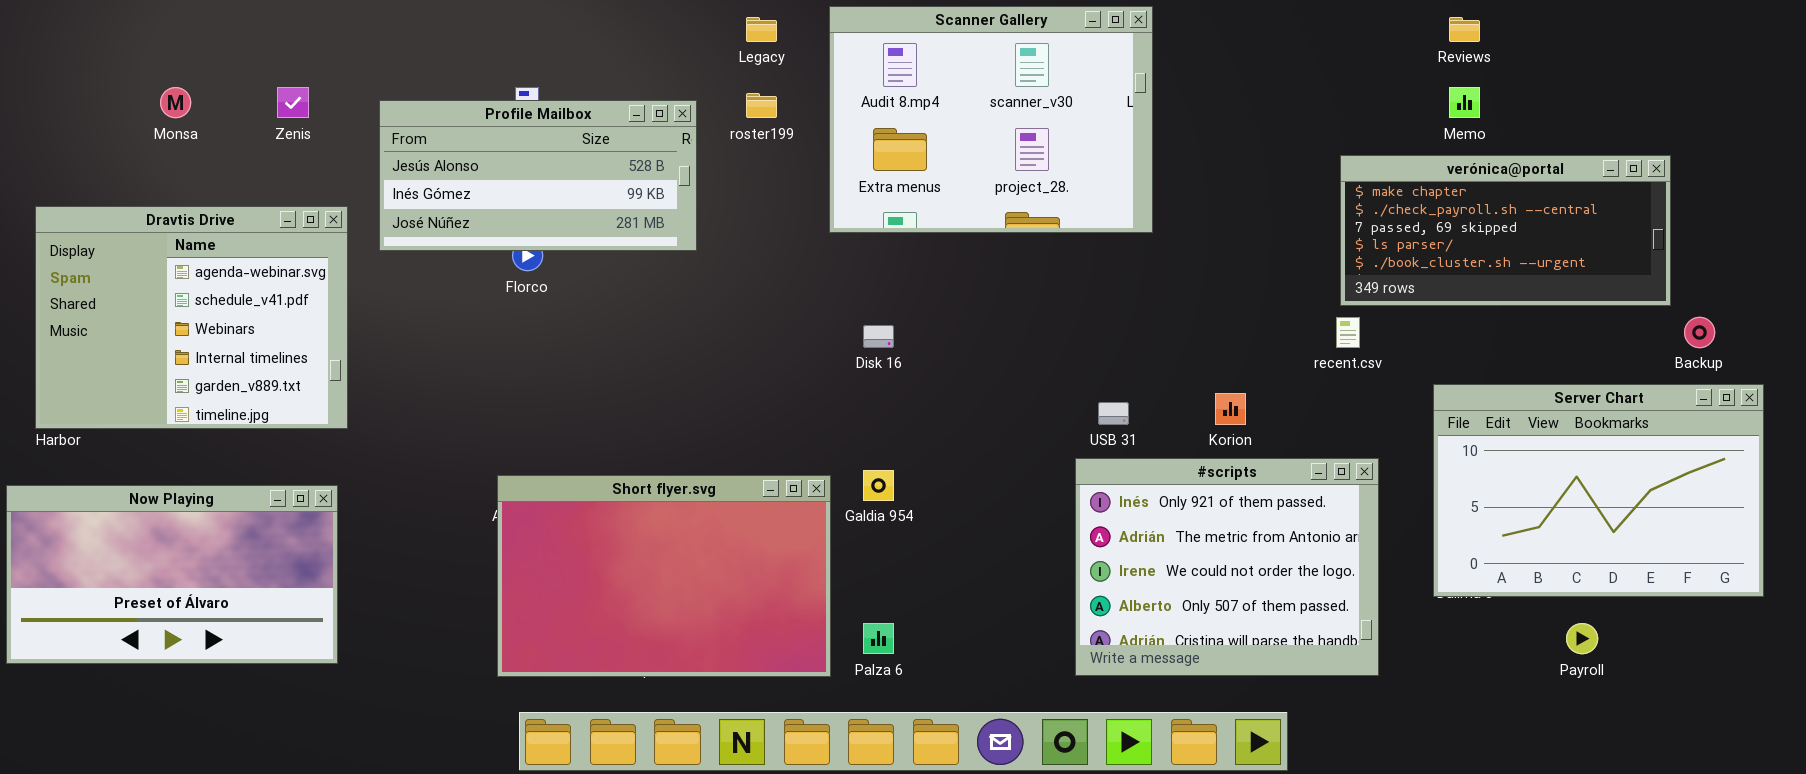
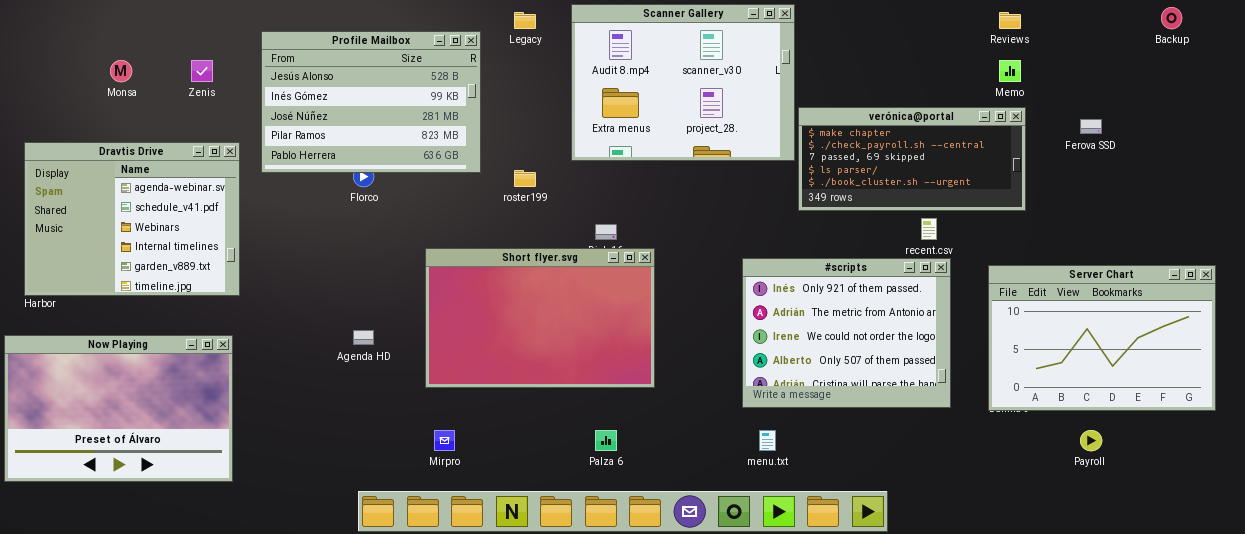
roster199: [746,93,777,118] -> [514,170,536,187], moved
Profile Mailbox: [379,100,697,251] -> [261,31,481,173], resized
verónica@portal: [1340,155,1671,306] -> [798,107,1026,211], moved
Backup: [1684,317,1715,348] -> [1161,7,1182,29], moved
#scripts: [1075,458,1379,676] -> [742,258,951,408], moved
Short flyer.svg: [497,475,831,677] -> [425,248,655,388], moved
Now Playing: [6,485,338,664] -> [4,335,233,482], resized

